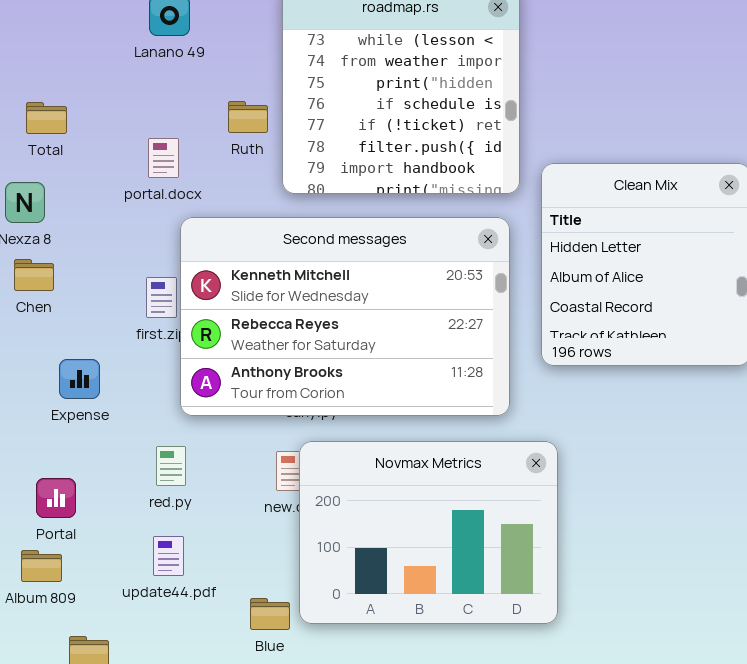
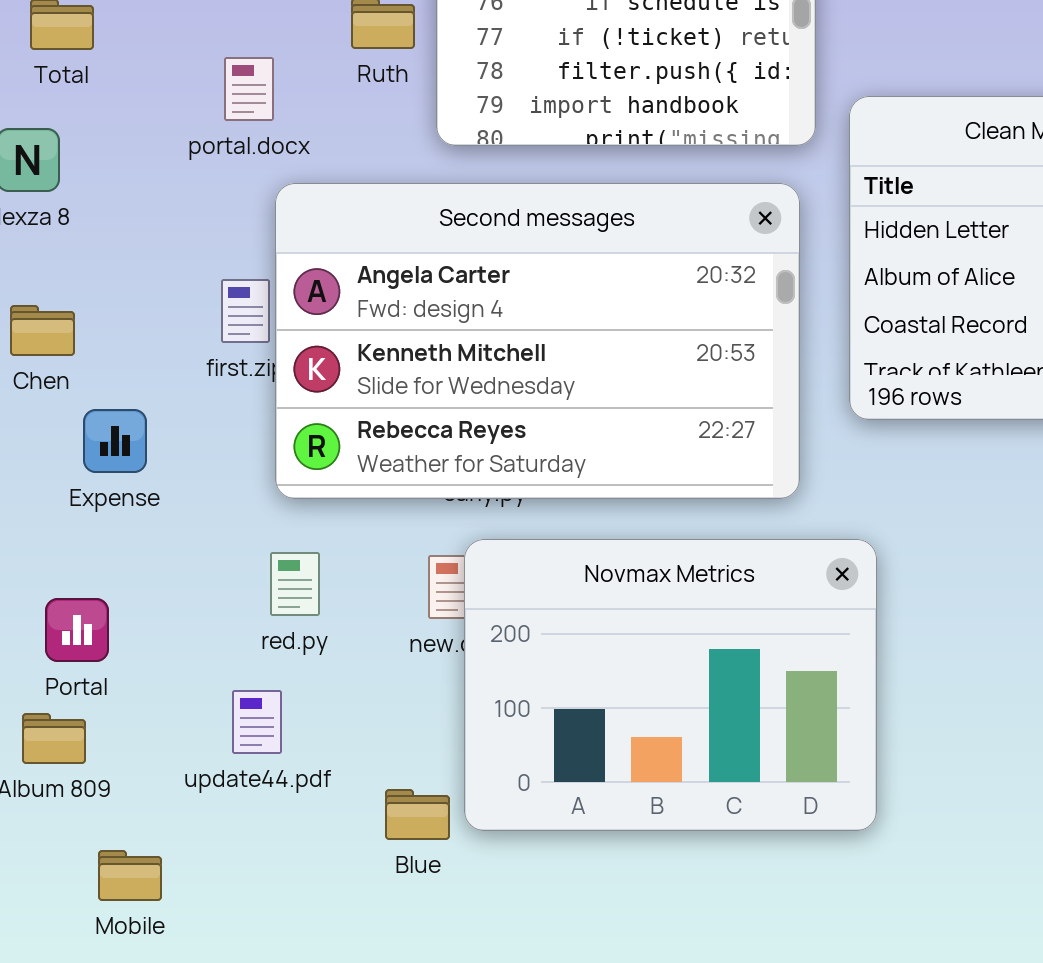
Second messages: [180,217,510,416] -> [275,183,800,499], scrolled up 1 row
Chen: [14,259,54,291] -> [10,305,75,356], moved
red.py: [156,446,186,486] -> [270,552,320,616], moved

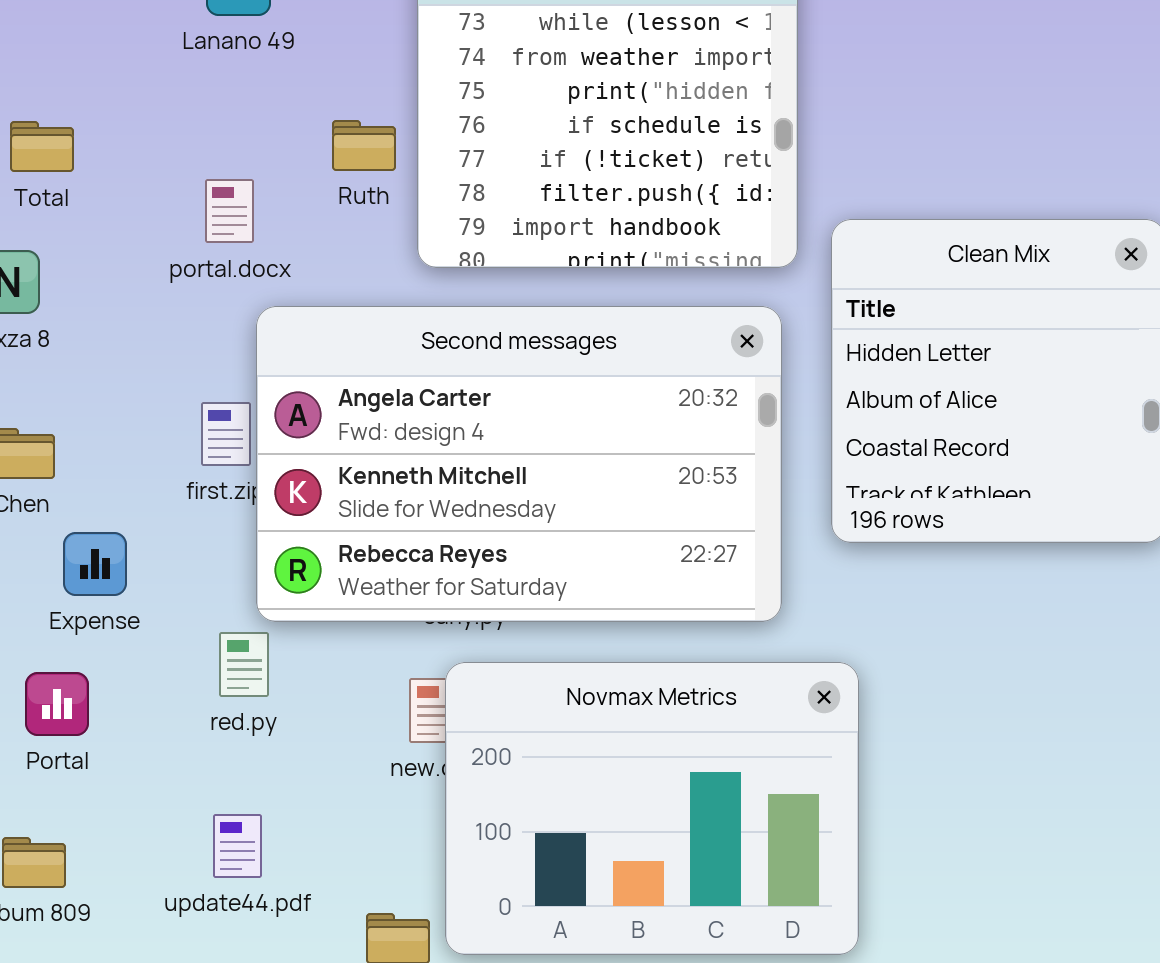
red.py: [270,552,320,616] -> [219,632,269,697], moved
Portal: [45,598,109,662] -> [25,672,89,736], moved

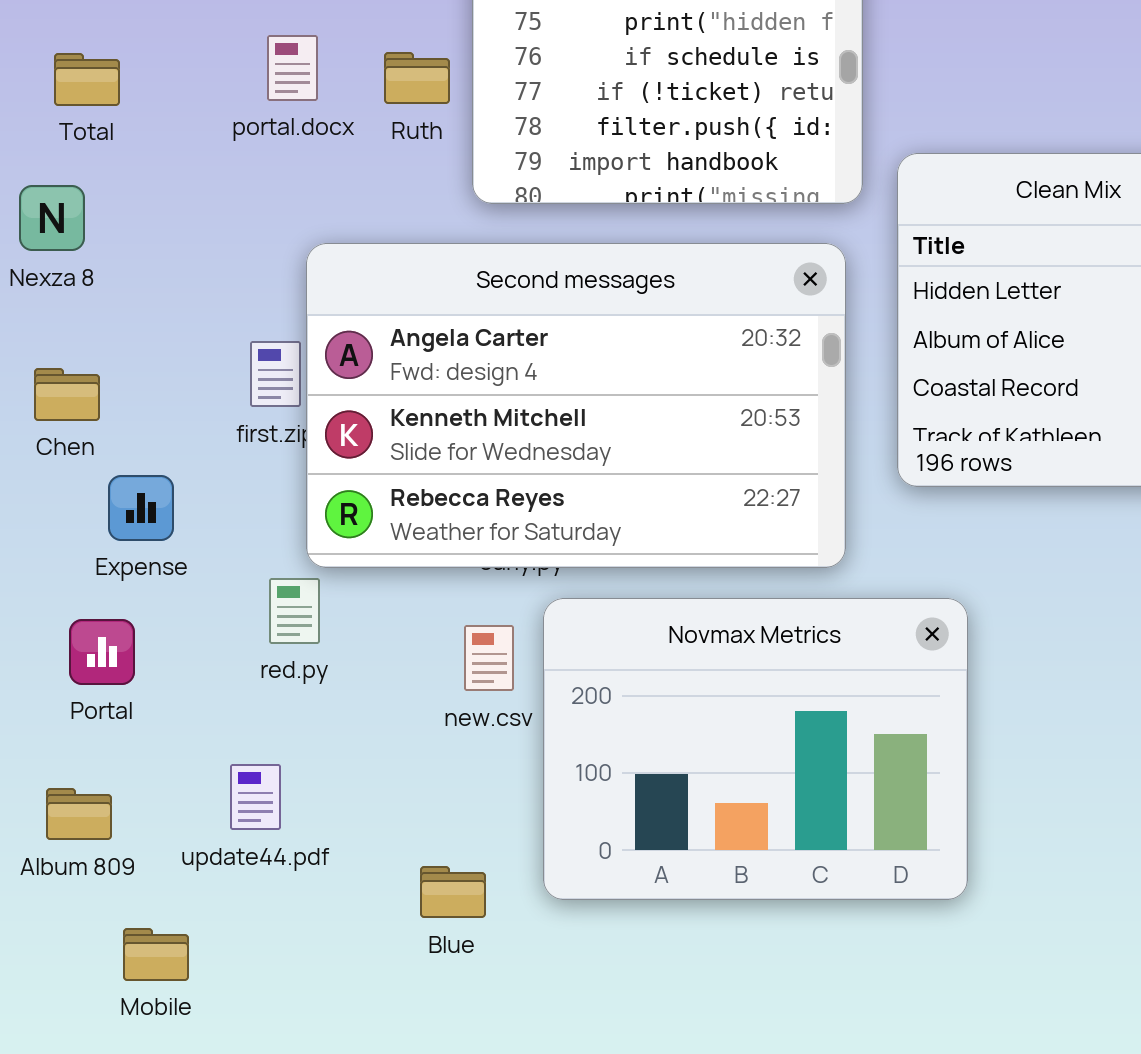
portal.docx: [205,179,254,243] -> [267,35,318,101], moved
Novmax Metrics: [445,662,859,955] -> [543,598,968,900], moved
update44.pdf: [213,814,262,878] -> [230,764,281,830], moved

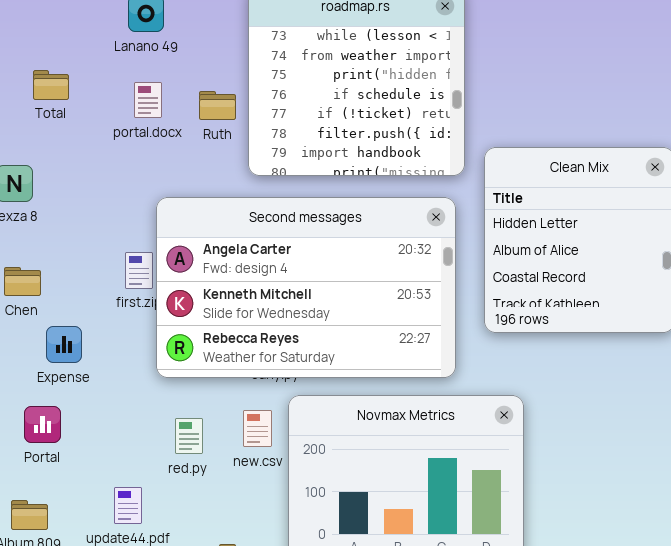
Total: [54,53,120,106] -> [33,70,69,100], moved
red.py: [269,578,320,644] -> [175,418,203,454], moved

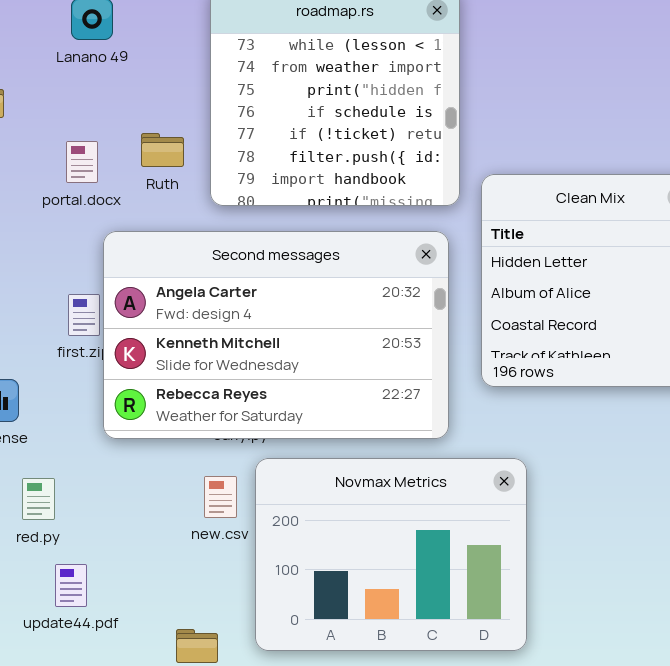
portal.docx: [134,82,162,118] -> [66,141,98,183], moved
Ruth: [199,91,236,120] -> [141,133,184,167], moved
red.py: [175,418,203,454] -> [22,478,55,520], moved

